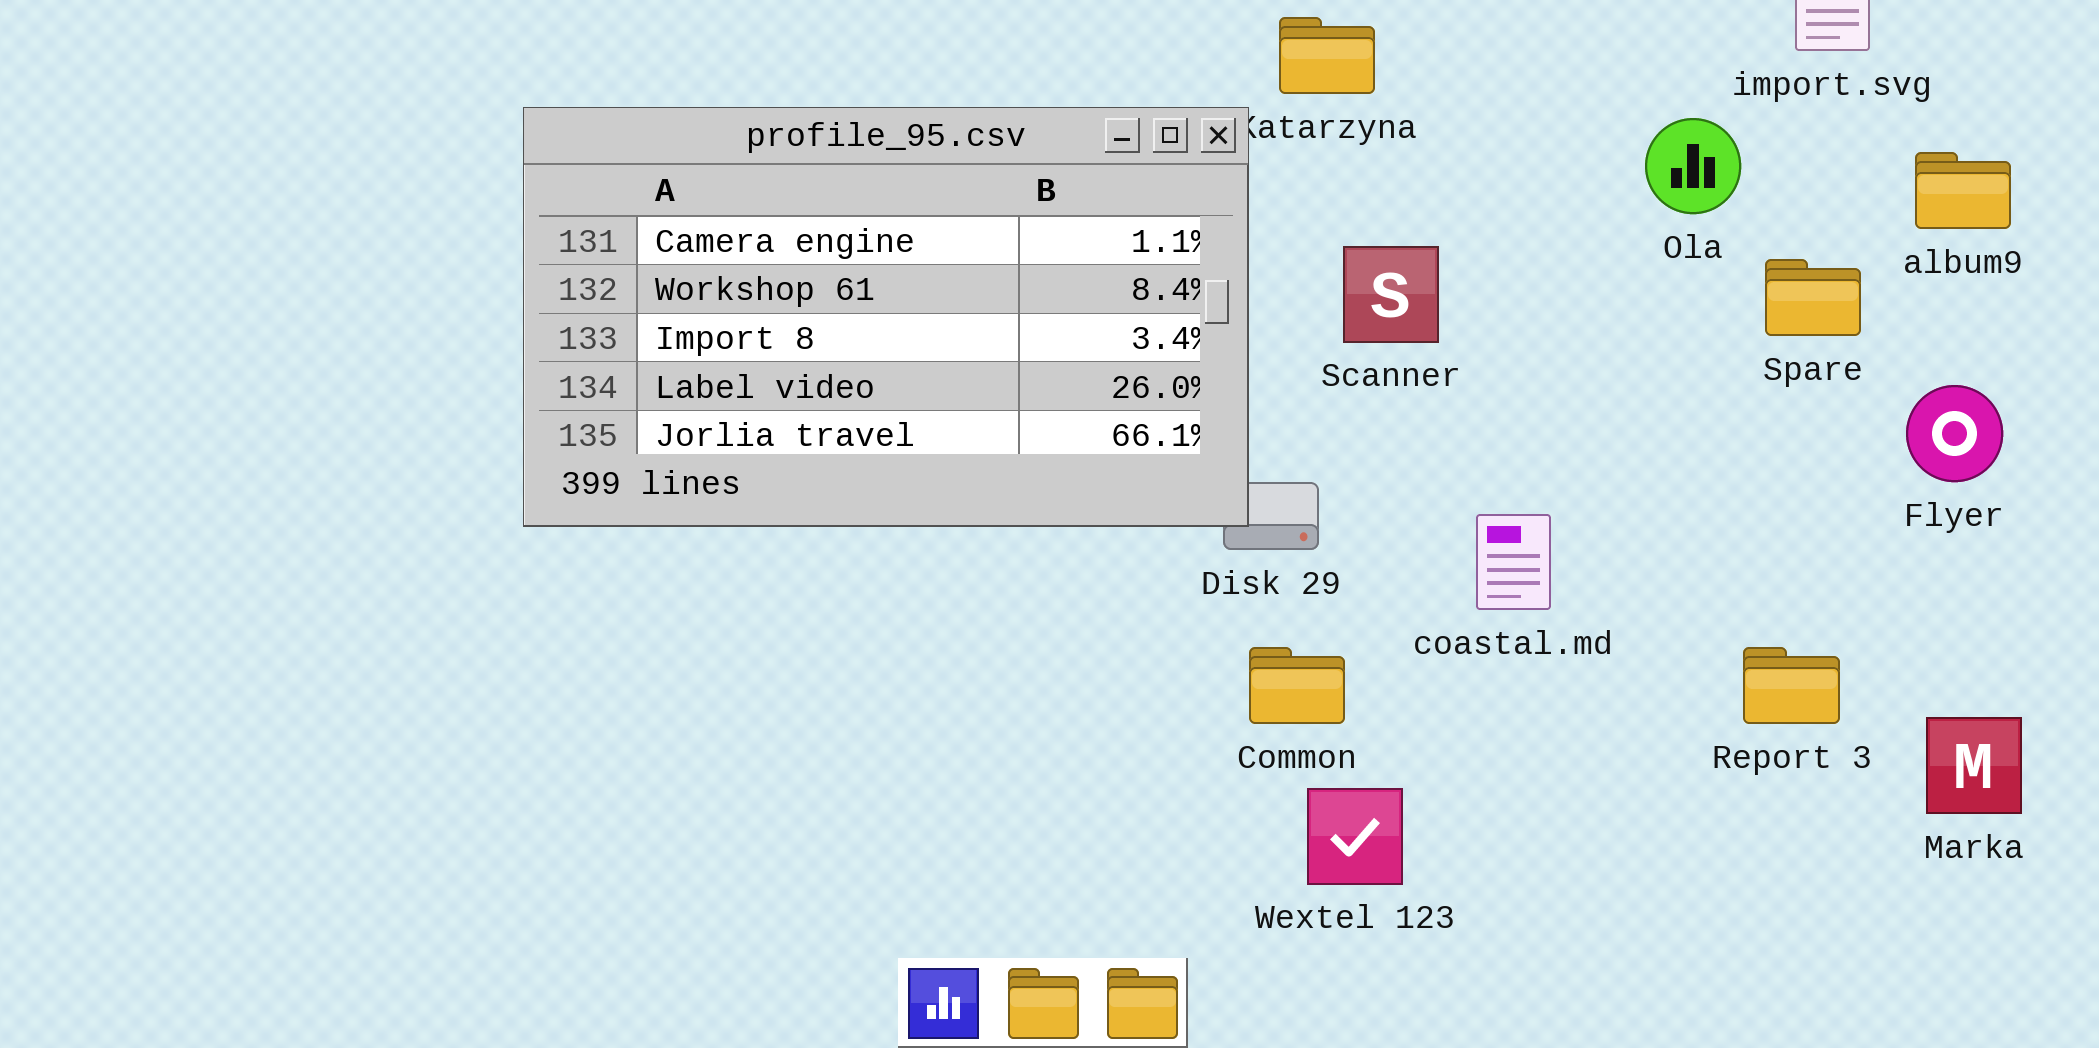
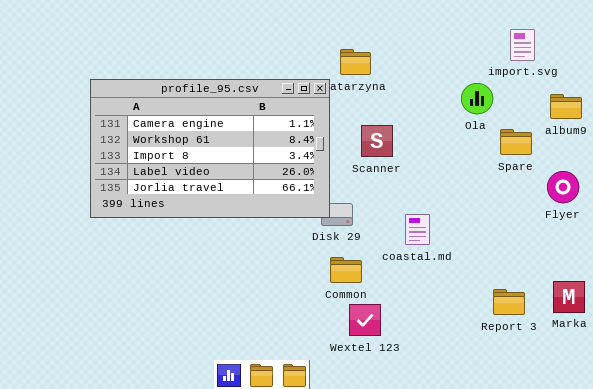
Report 3: [1743,647,1840,724] -> [493,289,525,315], moved

